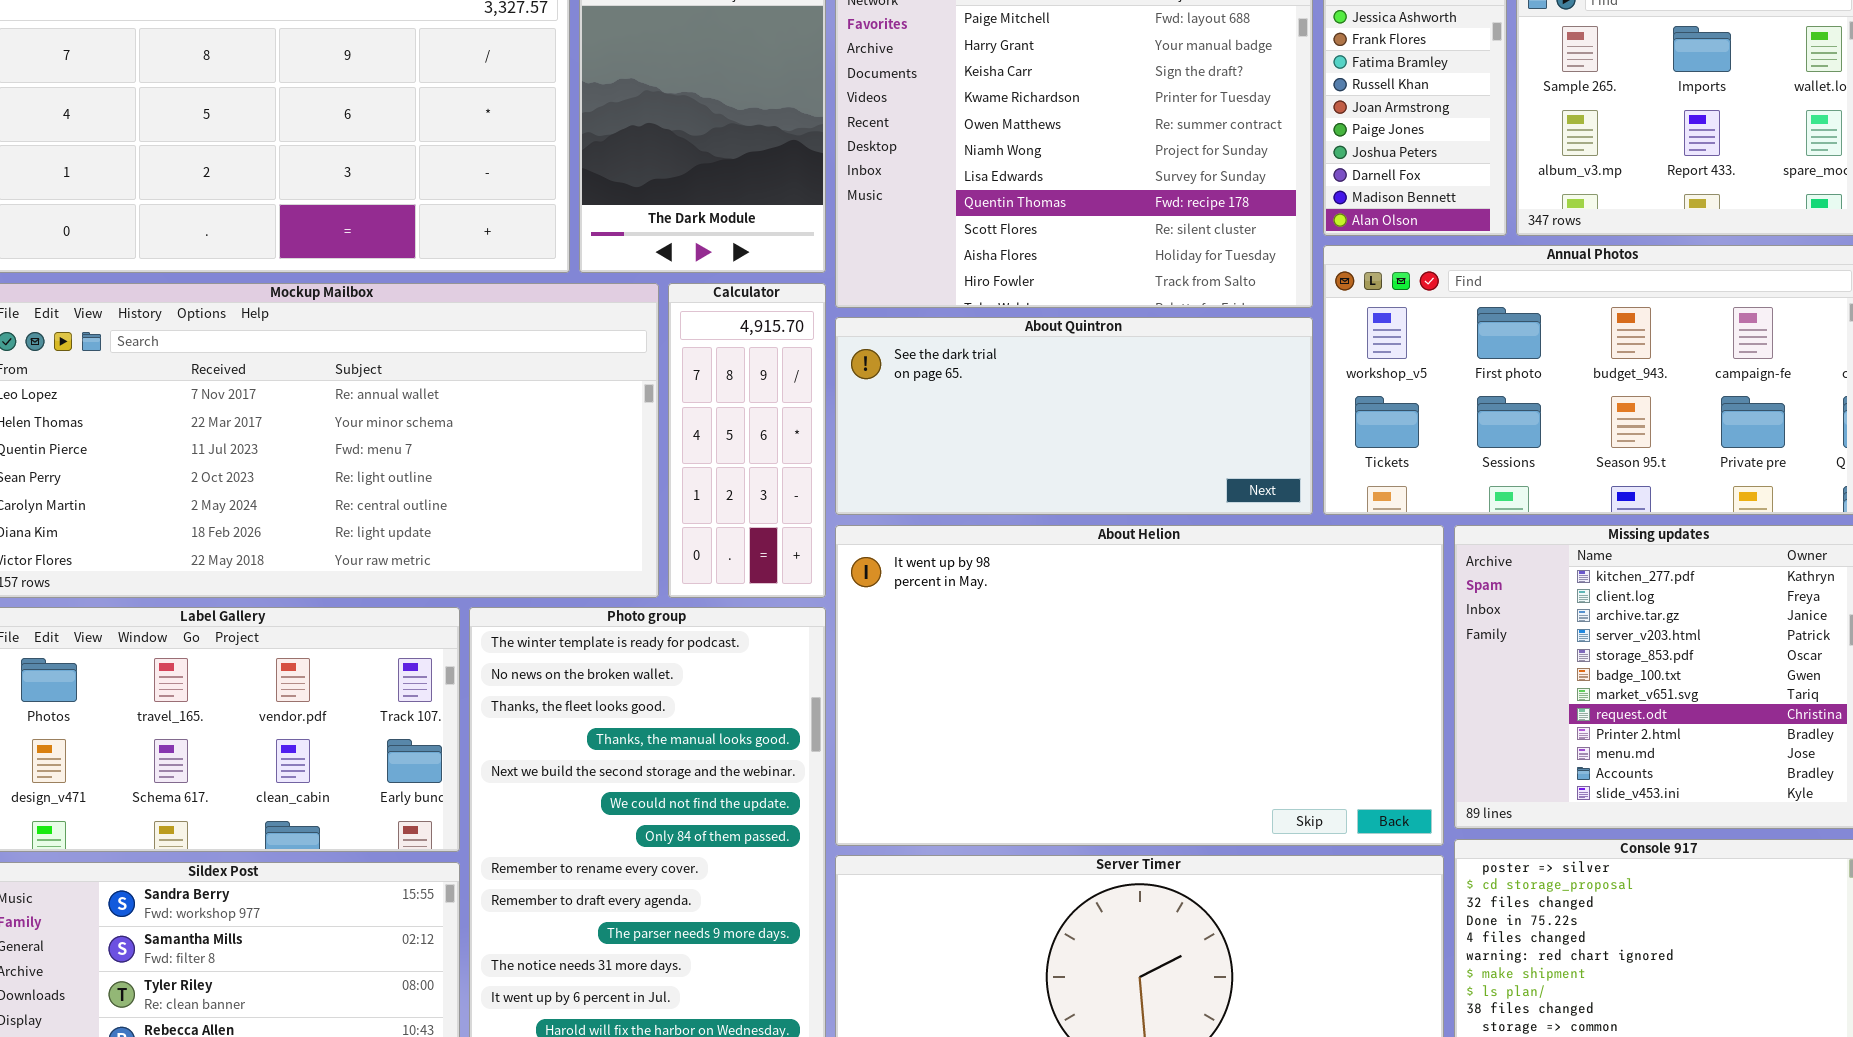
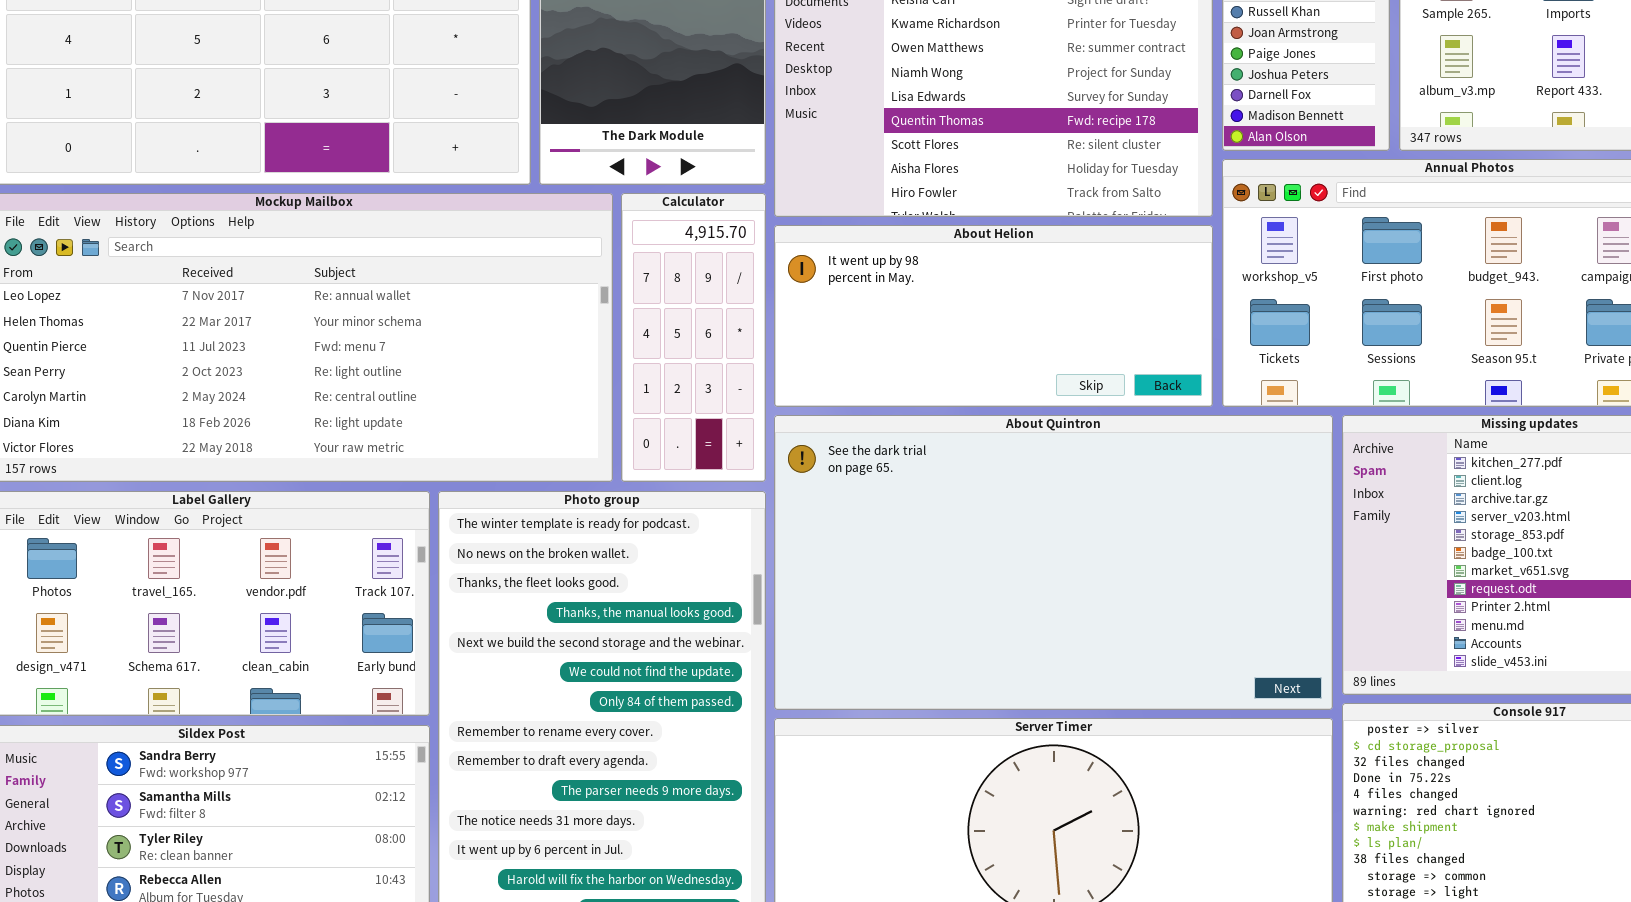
About Quintron: [835,317,1313,515] -> [774,415,1333,710], moved, resized
About Helion: [835,525,1444,846] -> [774,225,1213,407], moved, resized

